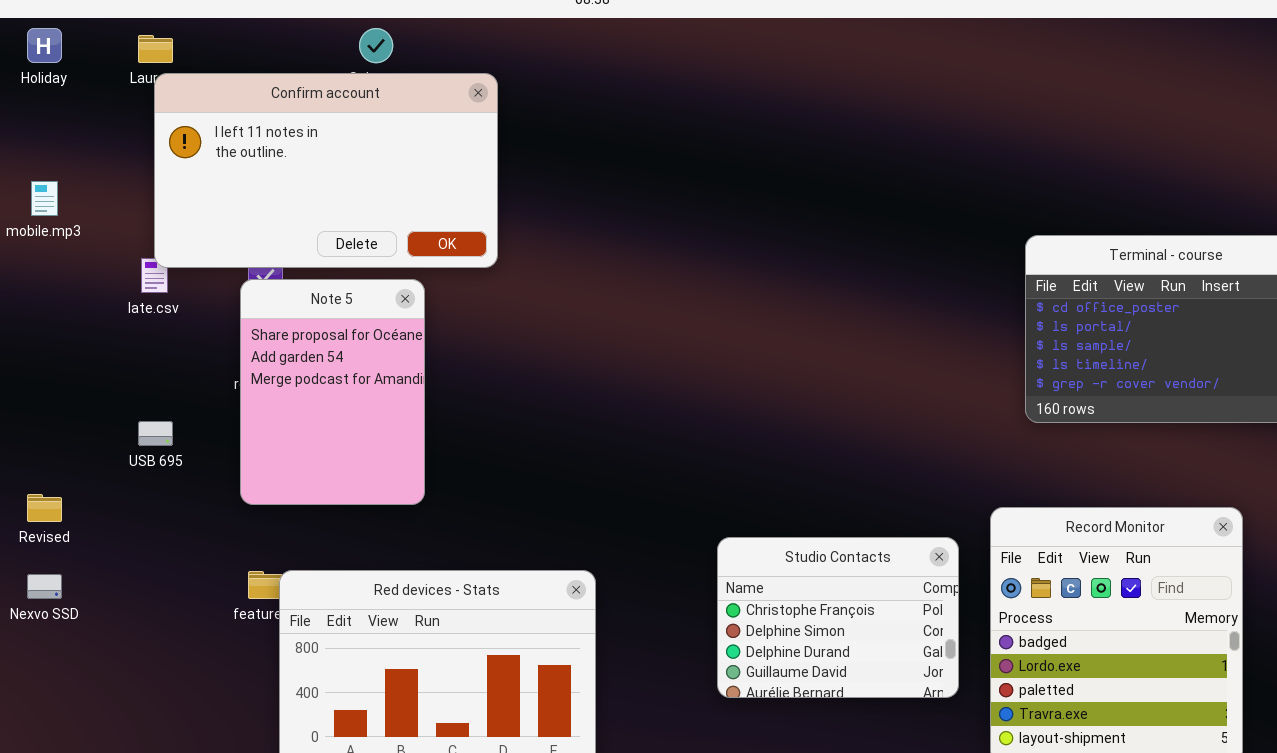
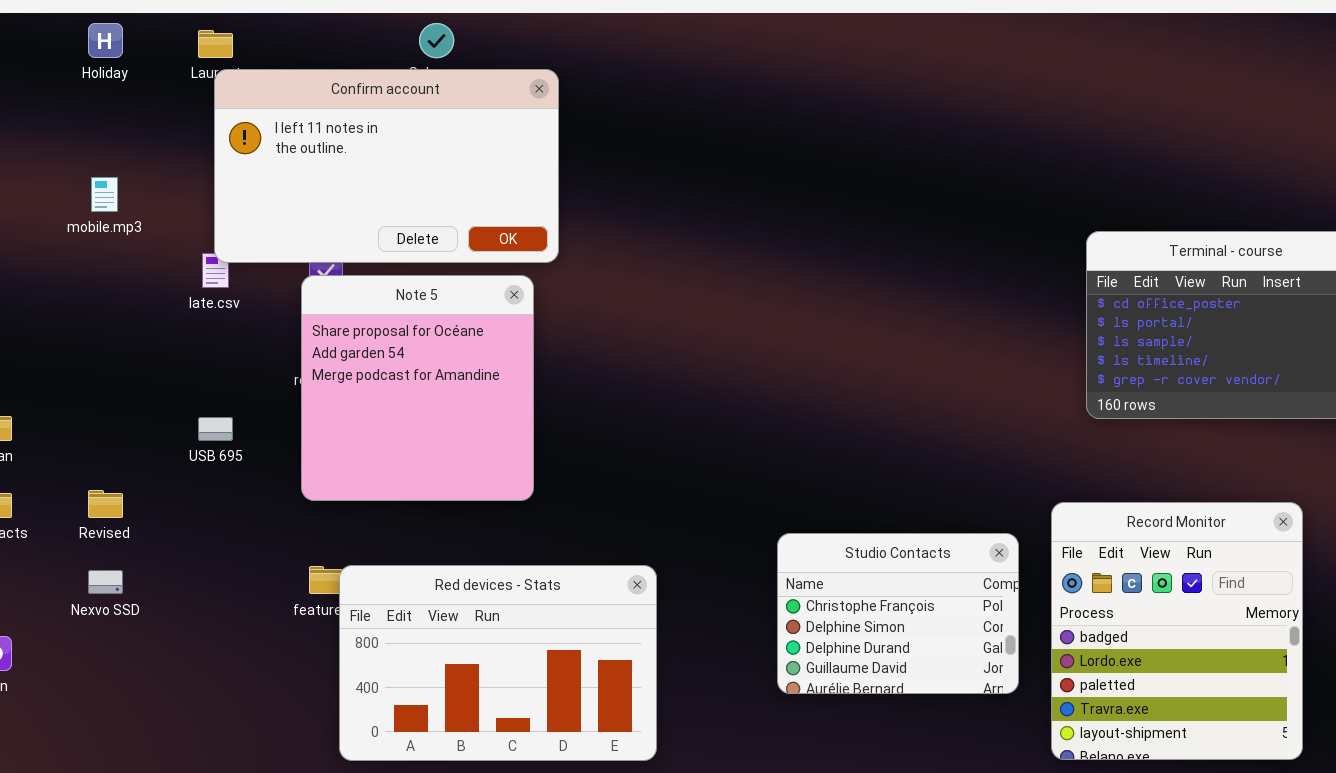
Note 5: [240,279,425,505] -> [301,275,534,501], resized

